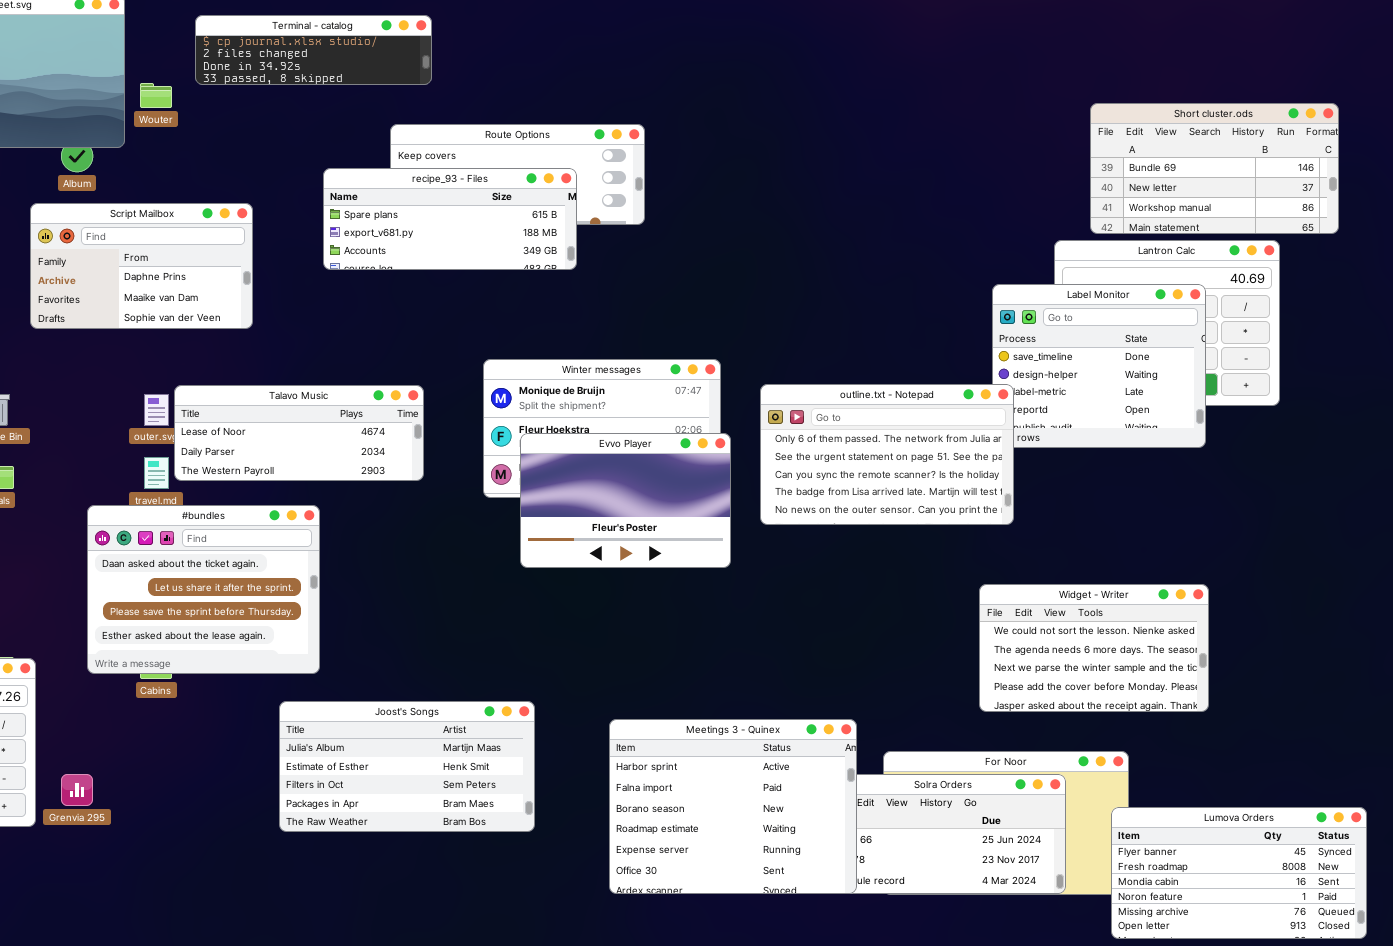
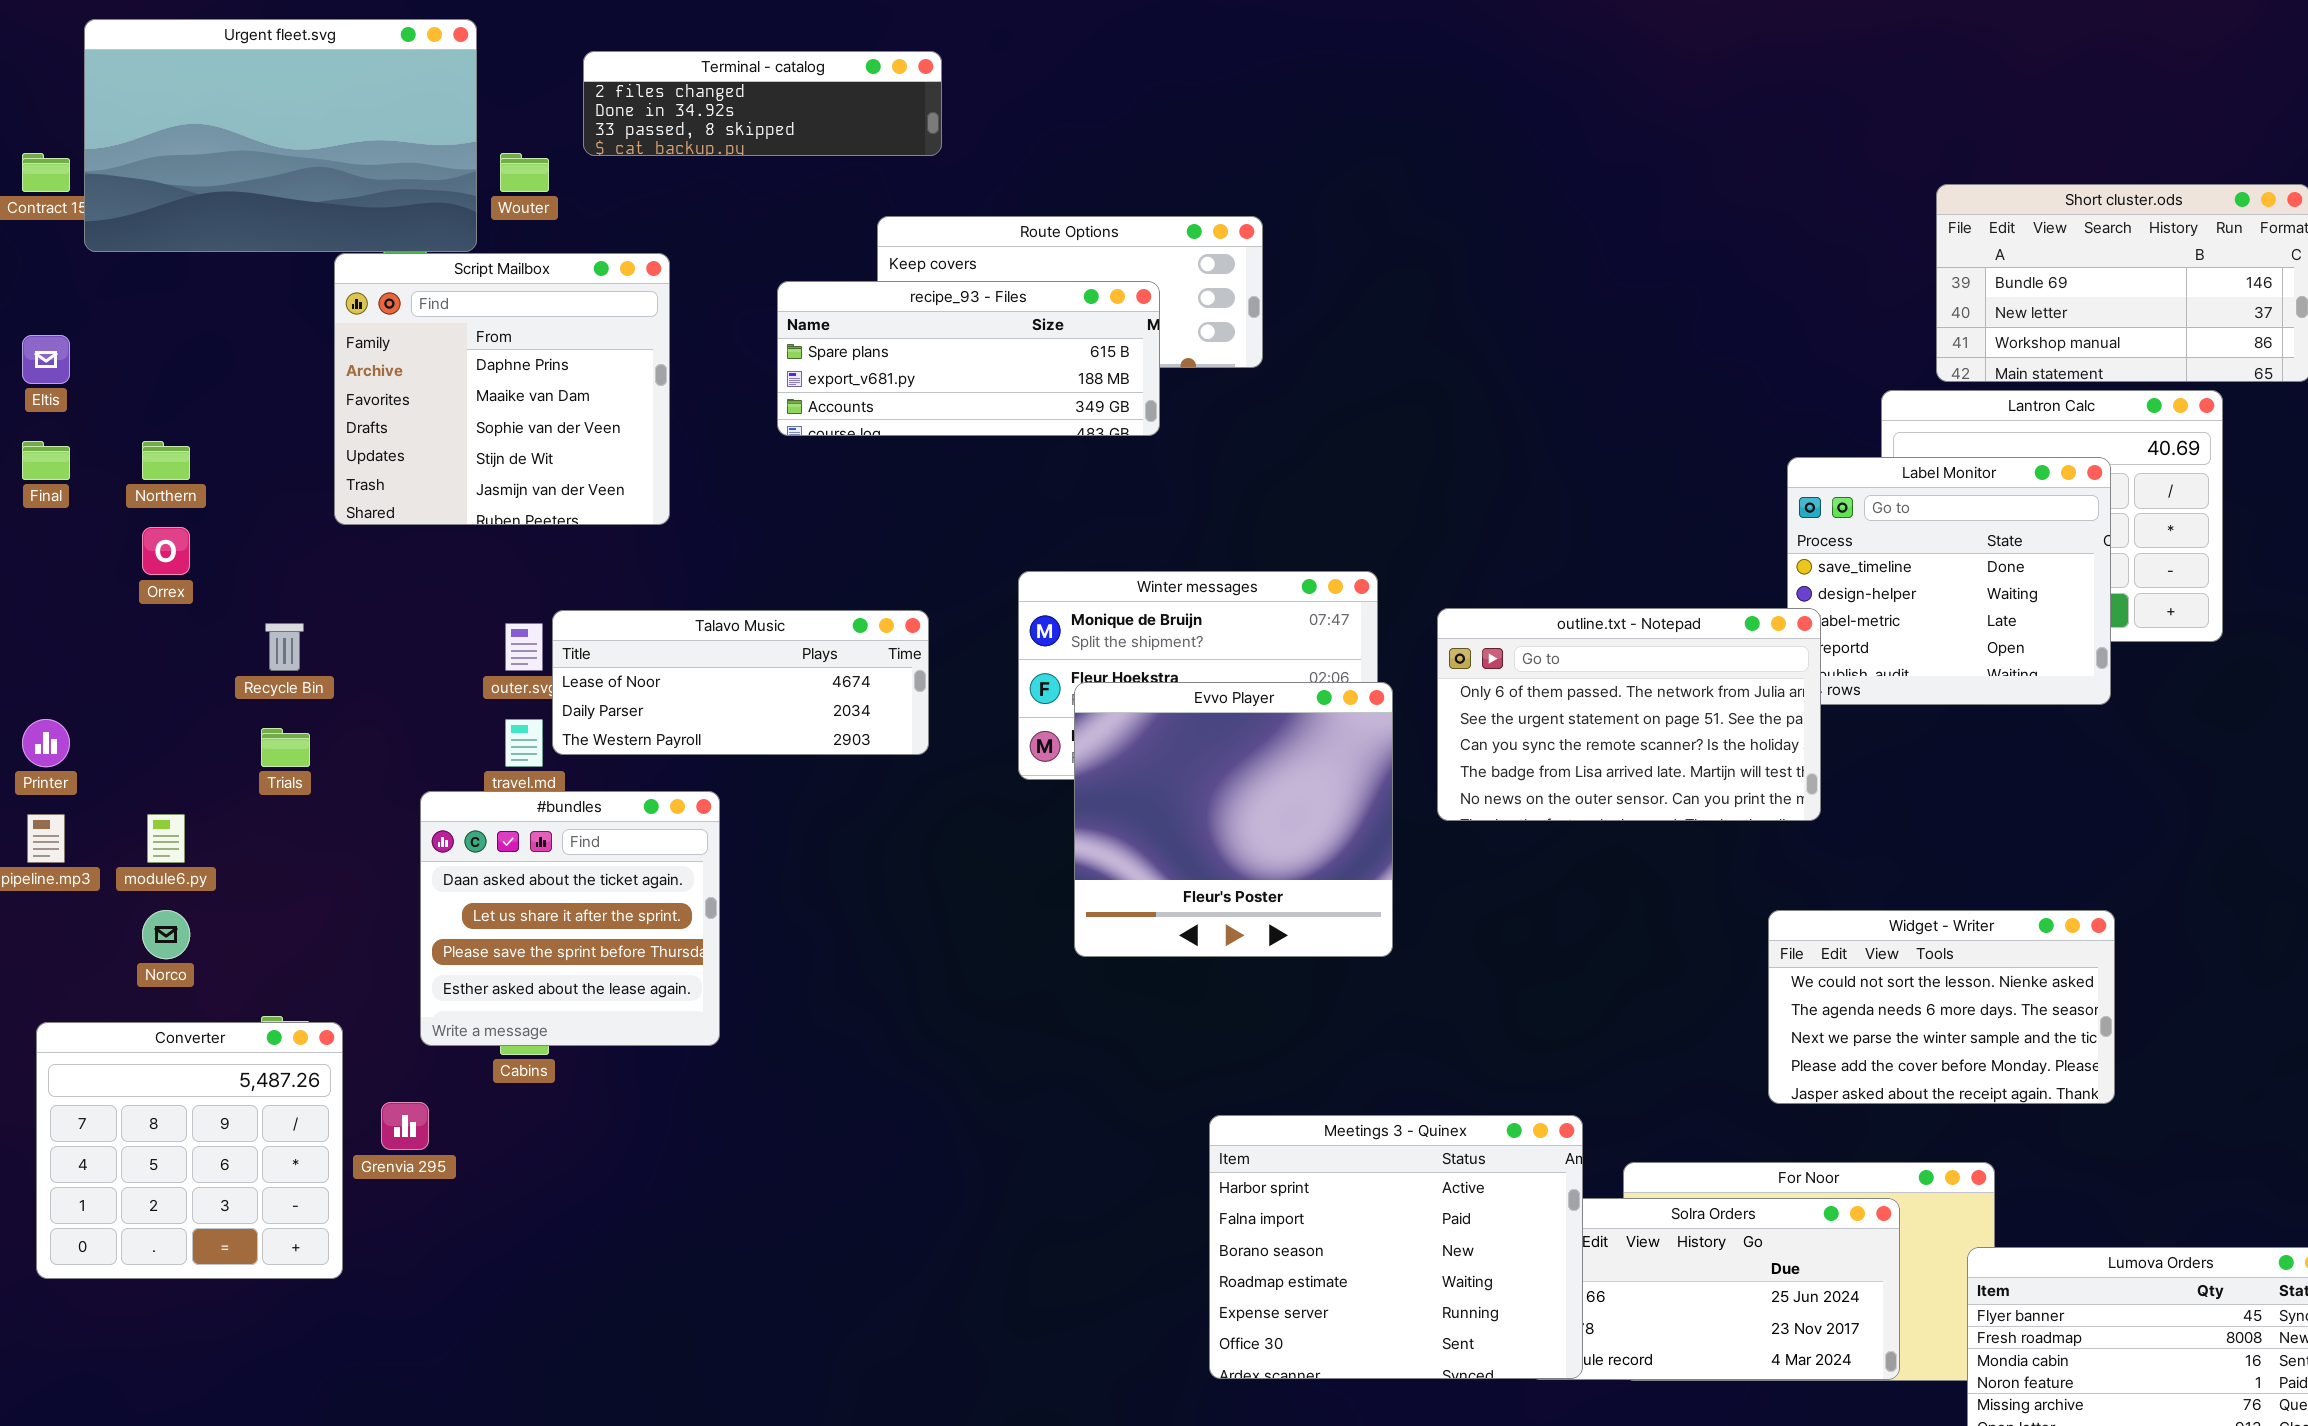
Terminal - catalog: [195,15,432,85] -> [583,51,942,156], scrolled down 1 row
Script Mailbox: [30,203,253,329] -> [334,253,670,525], resized
Evvo Player: [520,433,731,568] -> [1074,682,1393,957], resized
#bundles: [87,505,320,674] -> [420,791,720,1046], resized
Joost's Songs: [279,701,535,832] -> none, closed
Grenvia 295: [61,774,93,806] -> [381,1102,429,1150], moved

